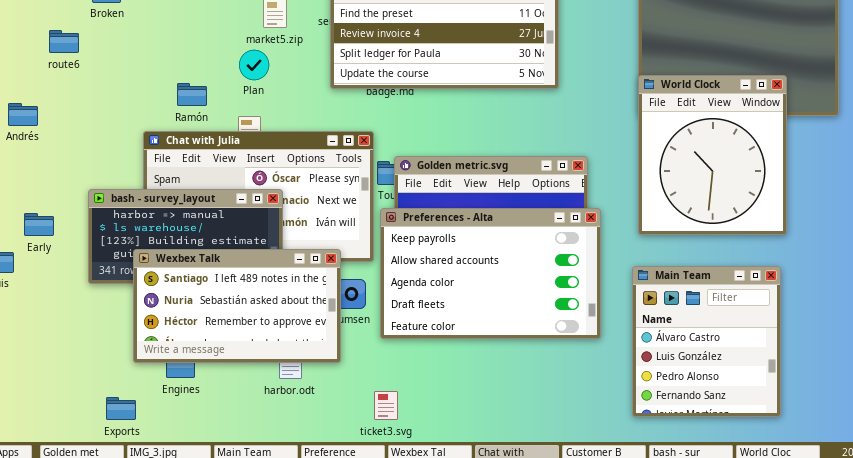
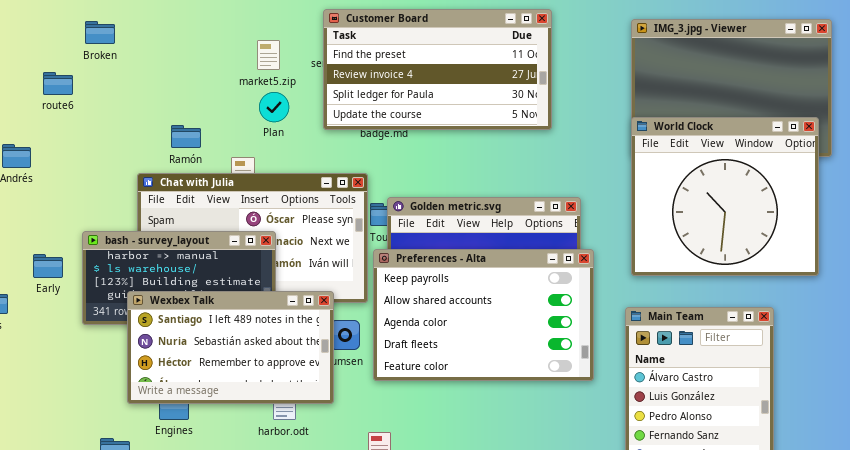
Plan: [239,50,269,80] -> [259,92,289,122], moved
World Clock: [638,75,787,235] -> [631,117,819,276], resized
Early: [24,213,54,236] -> [33,254,63,278], moved

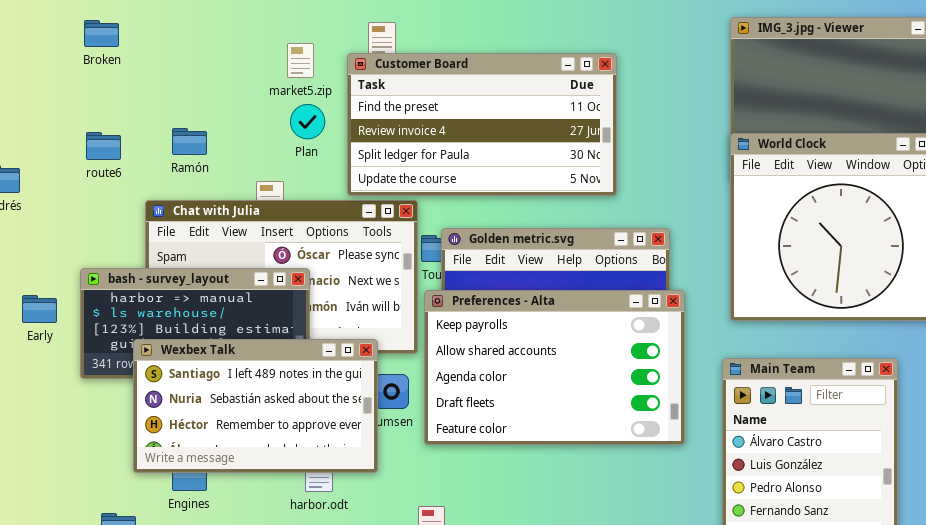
Customer Board: [323,9,552,130] -> [347,53,617,196], moved
route6: [43,72,73,95] -> [86,132,121,160], moved
Ramón: [171,125,201,148] -> [172,128,207,155], moved

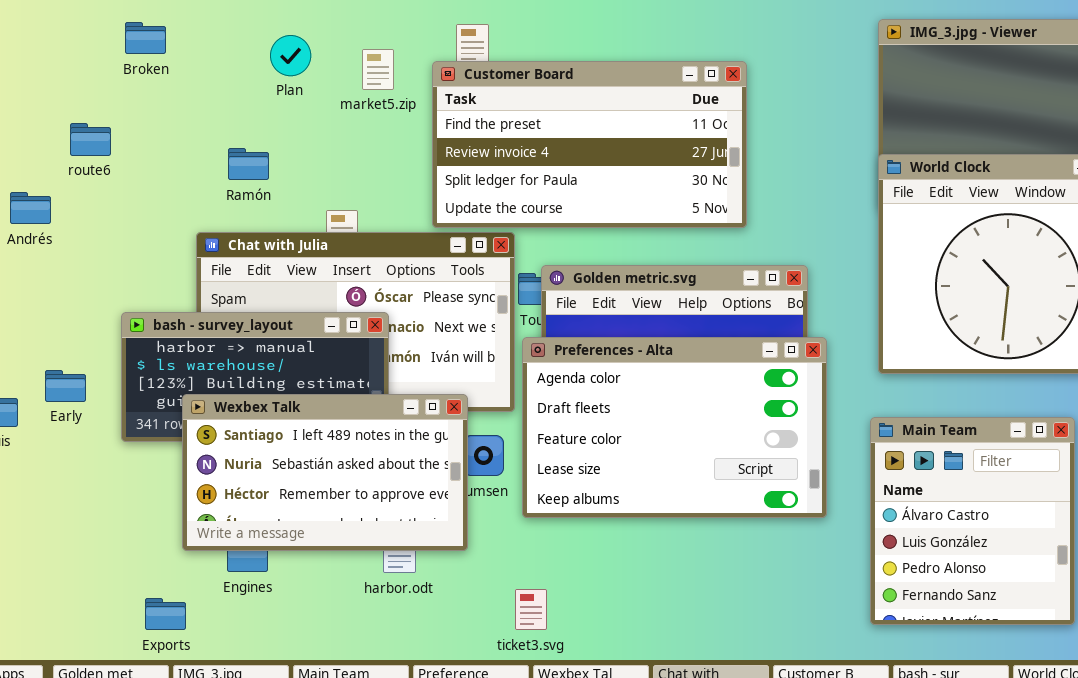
Plan: [290,104,325,139] -> [270,35,311,76], moved
route6: [86,132,121,160] -> [70,123,111,156], moved
Preferences - Alta: [424,290,685,445] -> [522,337,827,518], scrolled down 2 rows
Early: [22,295,57,323] -> [45,370,86,402], moved

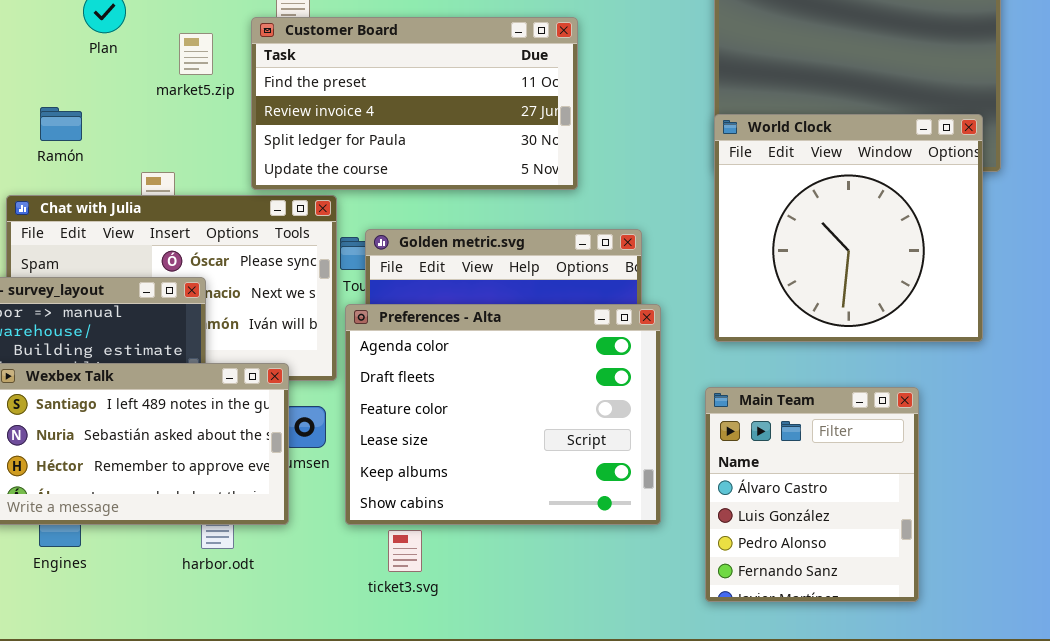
market5.zip: [362,49,394,90] -> [179,33,213,75], moved
Preferences - Alta: [522,337,827,518] -> [345,304,661,525], resized
ticket3.svg: [515,589,547,630] -> [388,530,422,572], moved

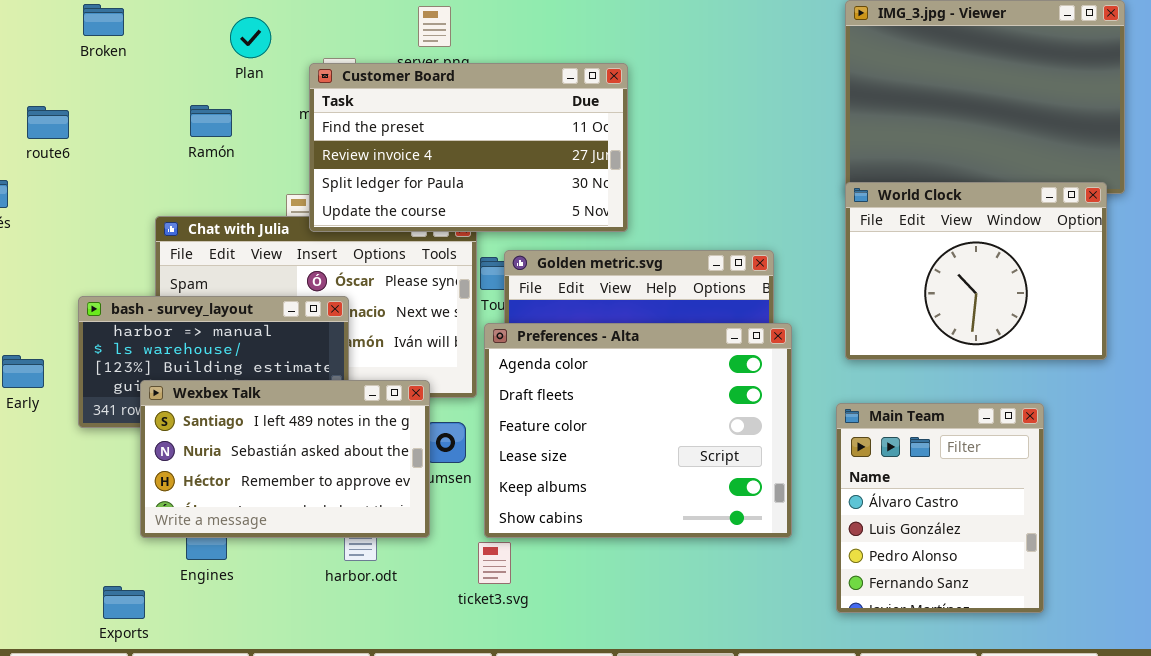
Customer Board: [251,17,578,190] -> [309,63,628,232], moved
Ramón: [40,107,82,141] -> [190,105,232,137], moved
World Clock: [714,114,983,342] -> [845,182,1107,360], resized
ticket3.svg: [388,530,422,572] -> [478,542,511,584], moved

